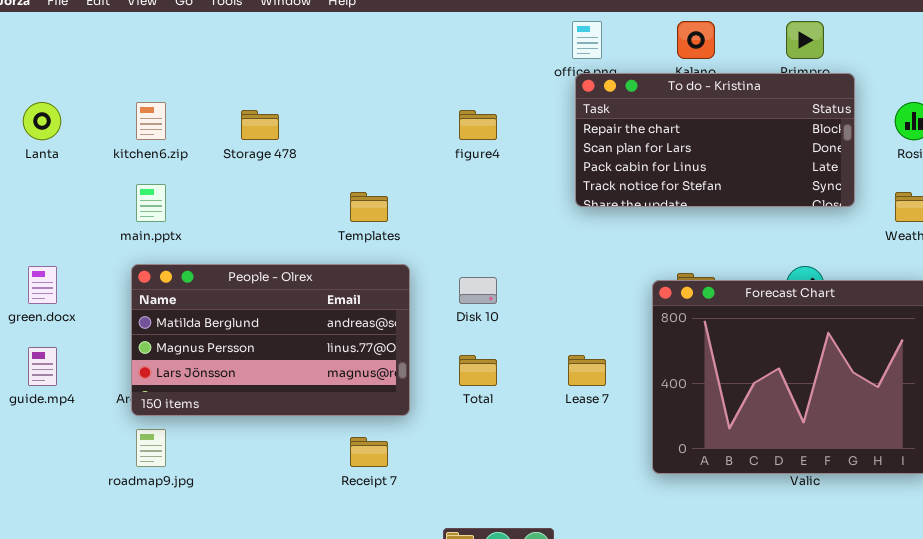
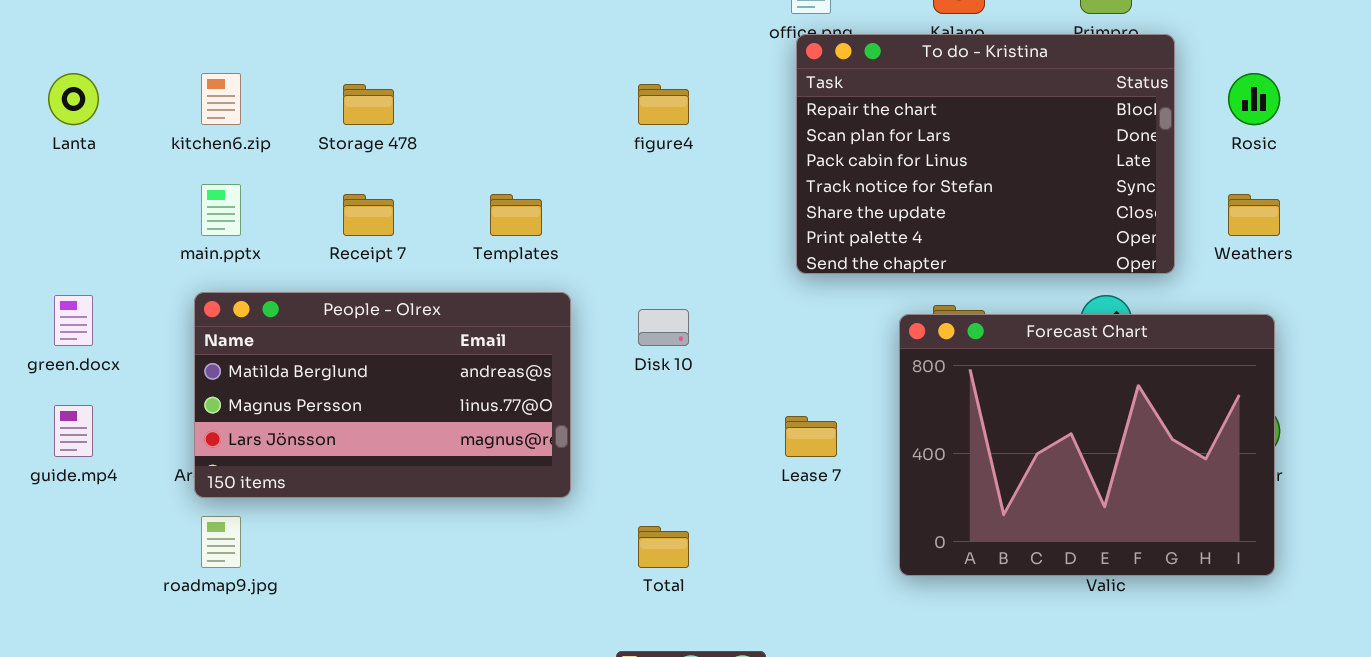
To do - Kristina: [575,73,855,207] -> [796,34,1175,274], resized
Total: [459,355,497,386] -> [638,526,689,568], moved
Receipt 7: [350,437,388,467] -> [343,194,394,236], moved

